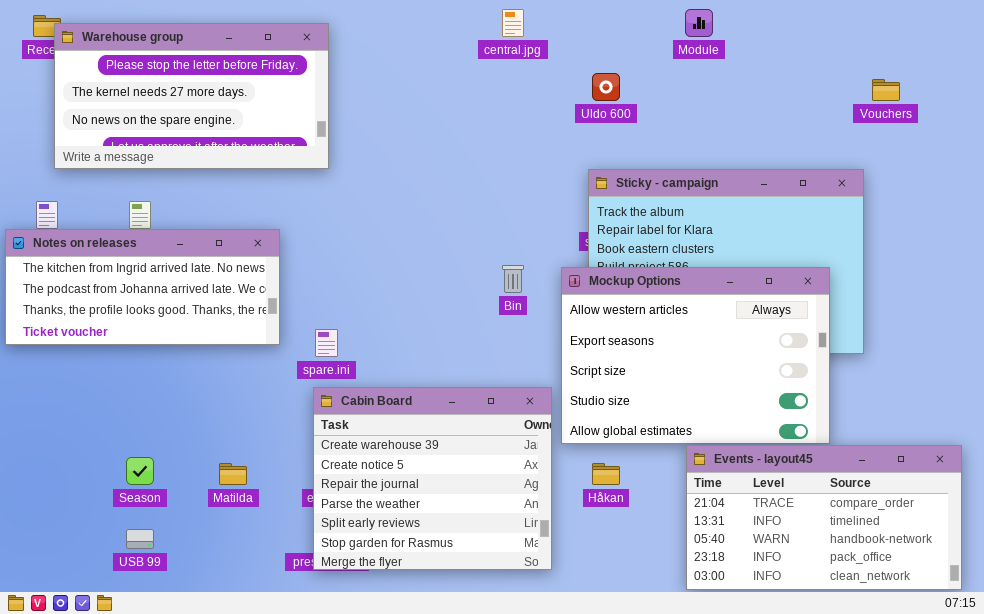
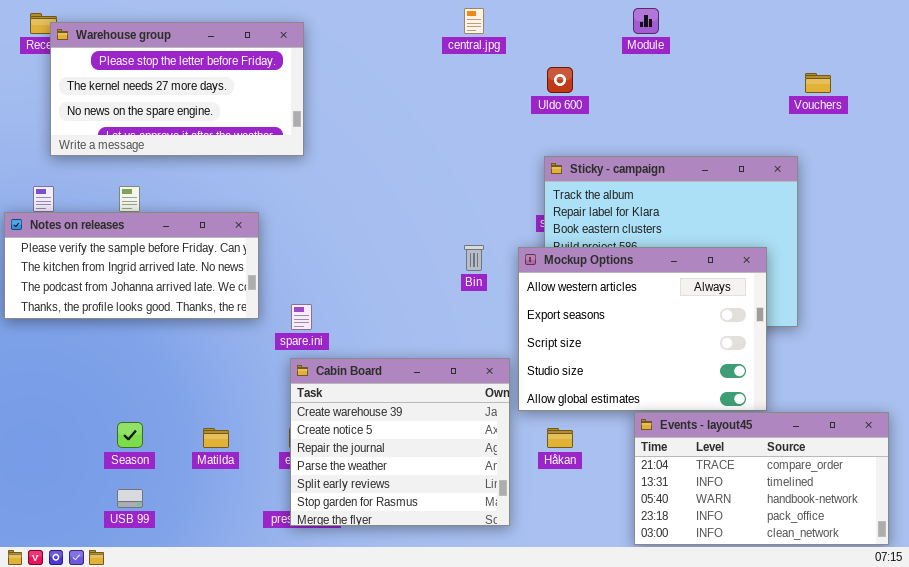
Notes on releases: [5,229,280,345] -> [4,212,259,319], scrolled up 1 row

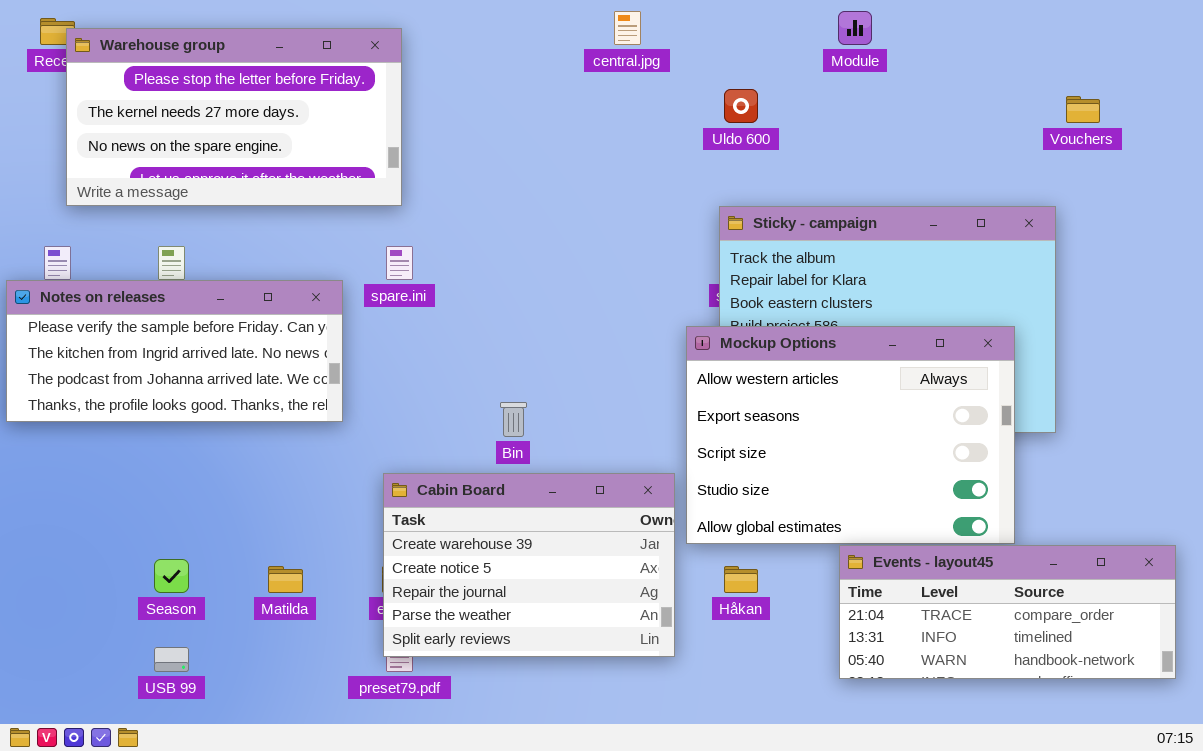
Bin: [464,245,484,271] -> [500,402,527,437], moved
spare.ini: [291,304,312,330] -> [386,246,413,280], moved
Cabin Board: [290,358,510,526] -> [383,473,675,657], resized
Events - layout45: [634,412,889,545] -> [839,545,1176,679], resized

